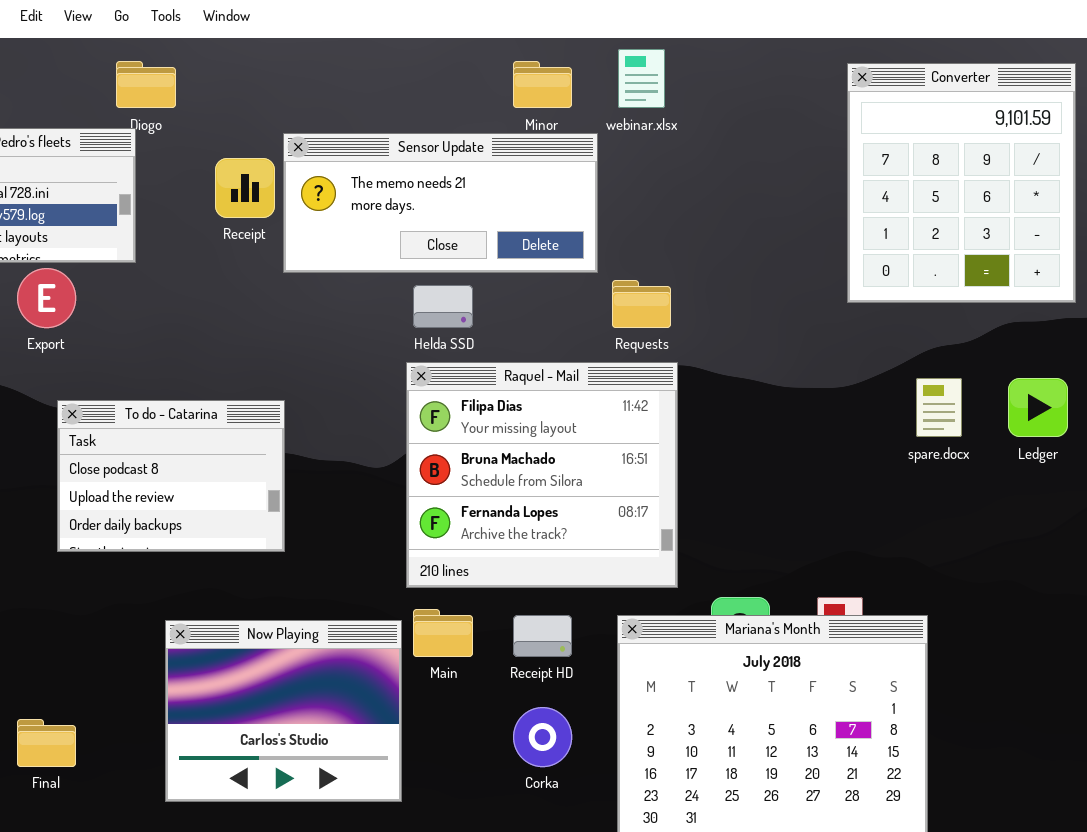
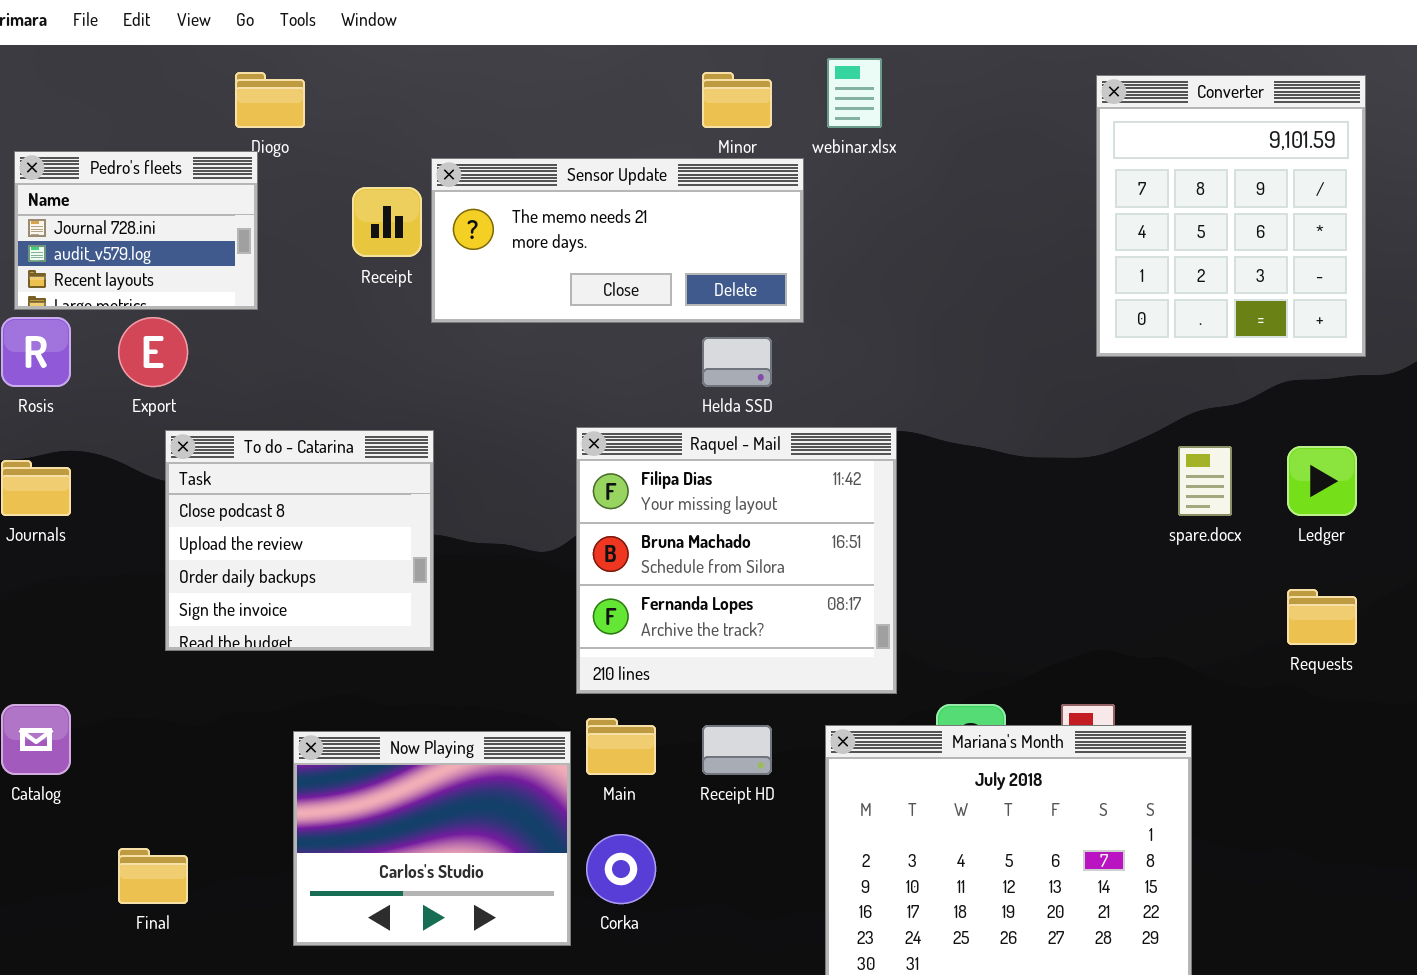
Requests: [612,280,671,328] -> [1287,589,1357,645], moved
Helda SSD: [413,285,473,328] -> [702,337,772,387], moved
To do - Catarina: [57,400,285,552] -> [165,430,434,651], resized
Corka: [513,707,572,767] -> [586,834,656,904], moved

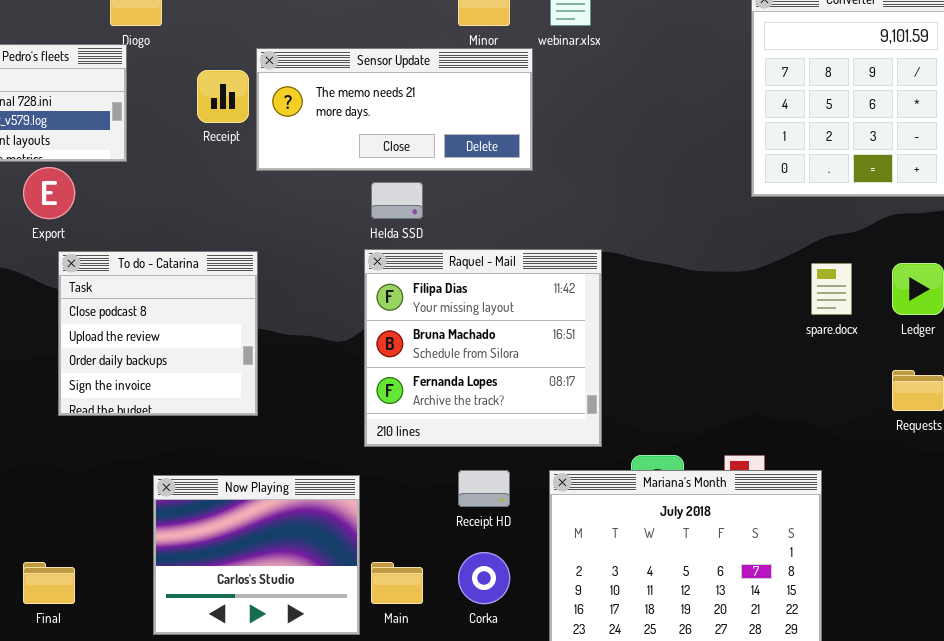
Helda SSD: [702,337,772,387] -> [371,182,423,219], moved
Main: [586,718,656,775] -> [371,562,423,604], moved
Corka: [586,834,656,904] -> [458,552,510,604], moved

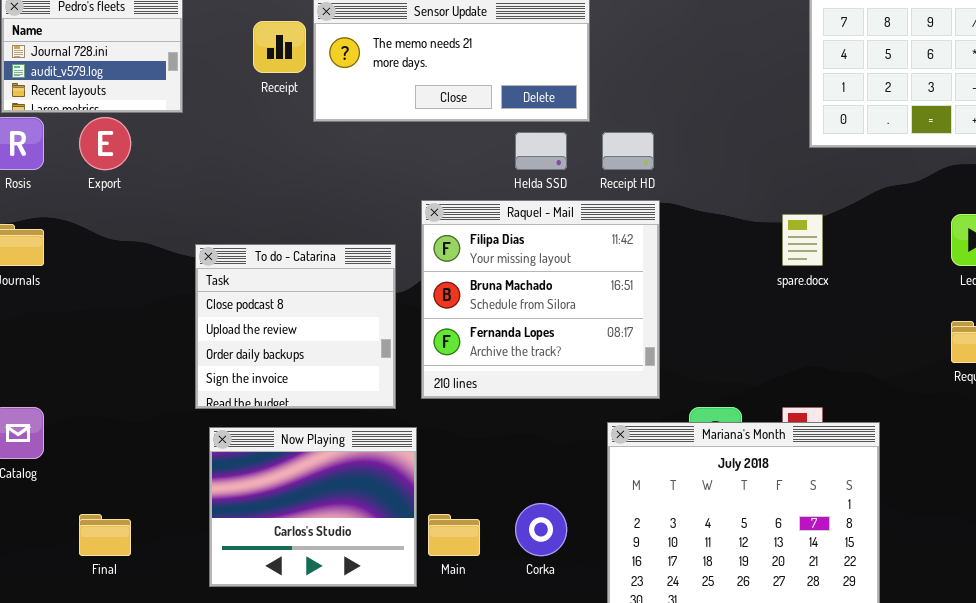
Helda SSD: [371,182,423,219] -> [515,132,567,170], moved
To do - Catarina: [58,251,258,416] -> [195,244,396,409], moved
spare.docx: [811,263,852,315] -> [782,214,823,266], moved
Receipt HD: [458,470,510,507] -> [602,132,654,170], moved

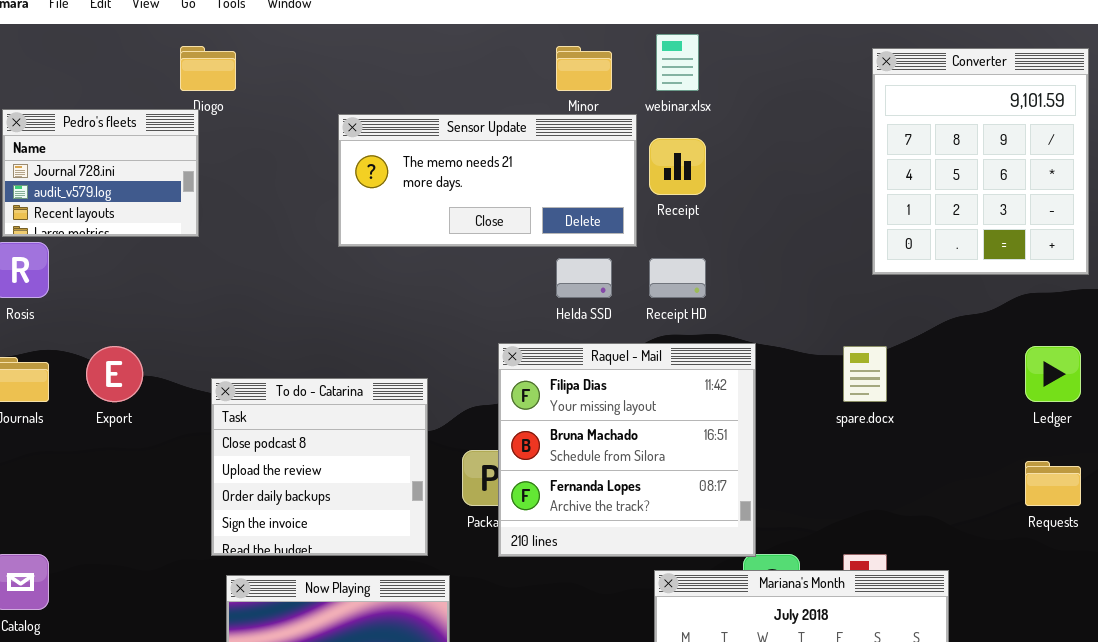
Receipt: [253,21,306,73] -> [649,138,706,195], moved
Export: [79,117,131,170] -> [86,346,143,402], moved
Raquel - Mail: [421,200,660,399] -> [498,343,756,557], moved

